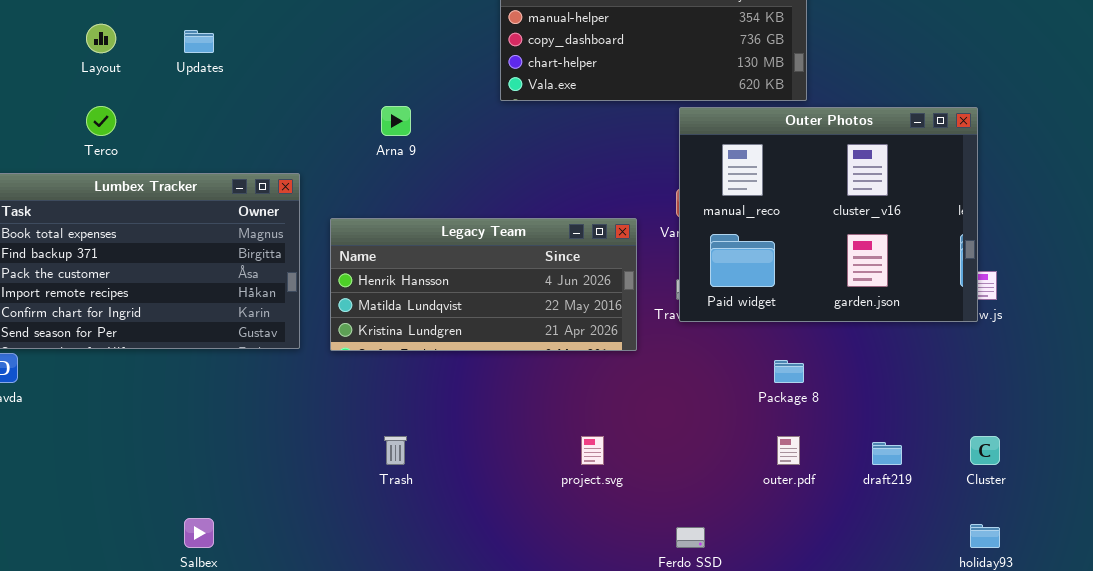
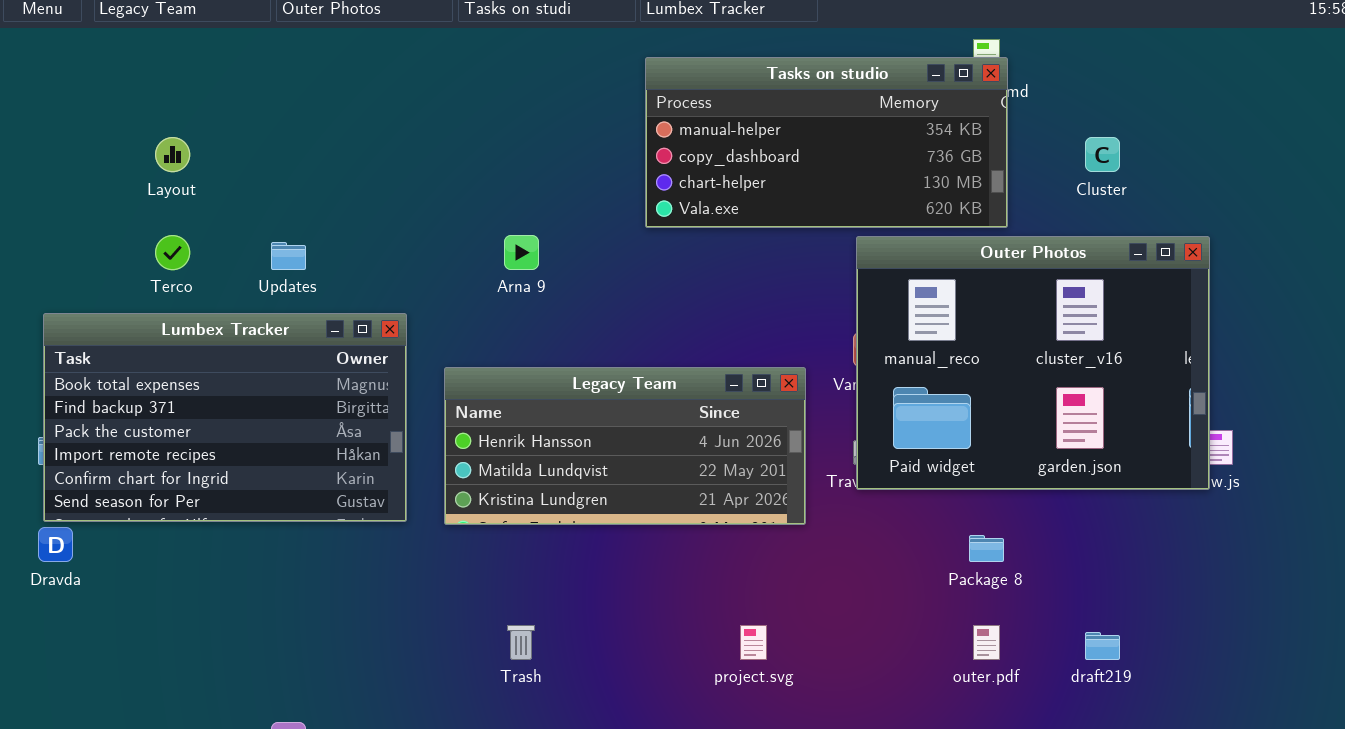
Updates: [184,30,214,53] -> [271,242,306,270], moved
Cluster: [970,436,1000,465] -> [1085,137,1120,172], moved

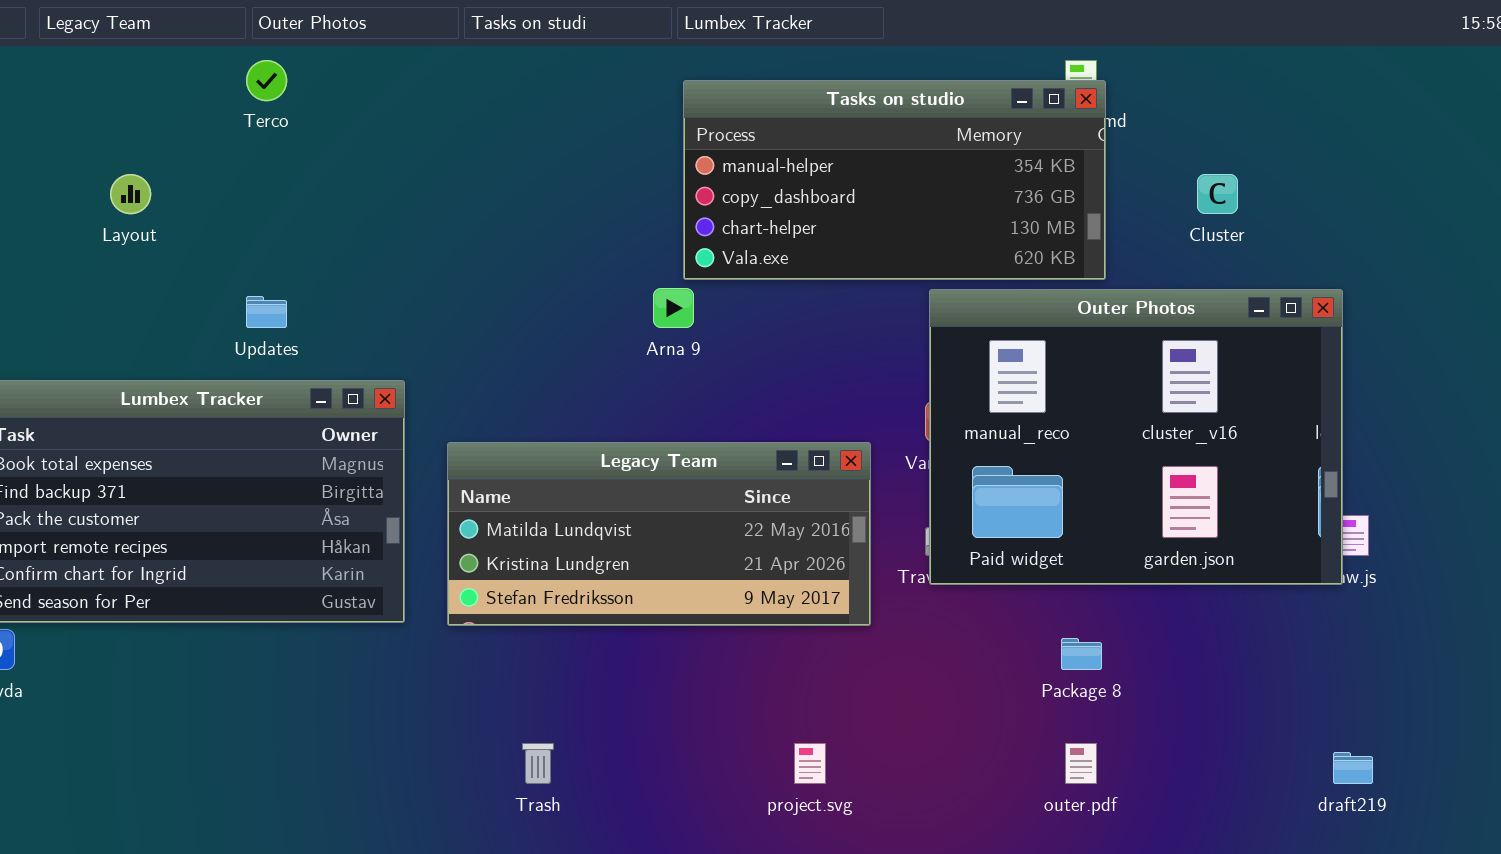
Terco: [155,235,190,270] -> [246,60,287,101], moved
Arna 9: [504,235,539,270] -> [653,288,694,328], moved
Legacy Team: [444,367,806,525] -> [447,442,871,626], scrolled down 1 row
draft219: [1085,632,1120,660] -> [1333,752,1373,784], moved

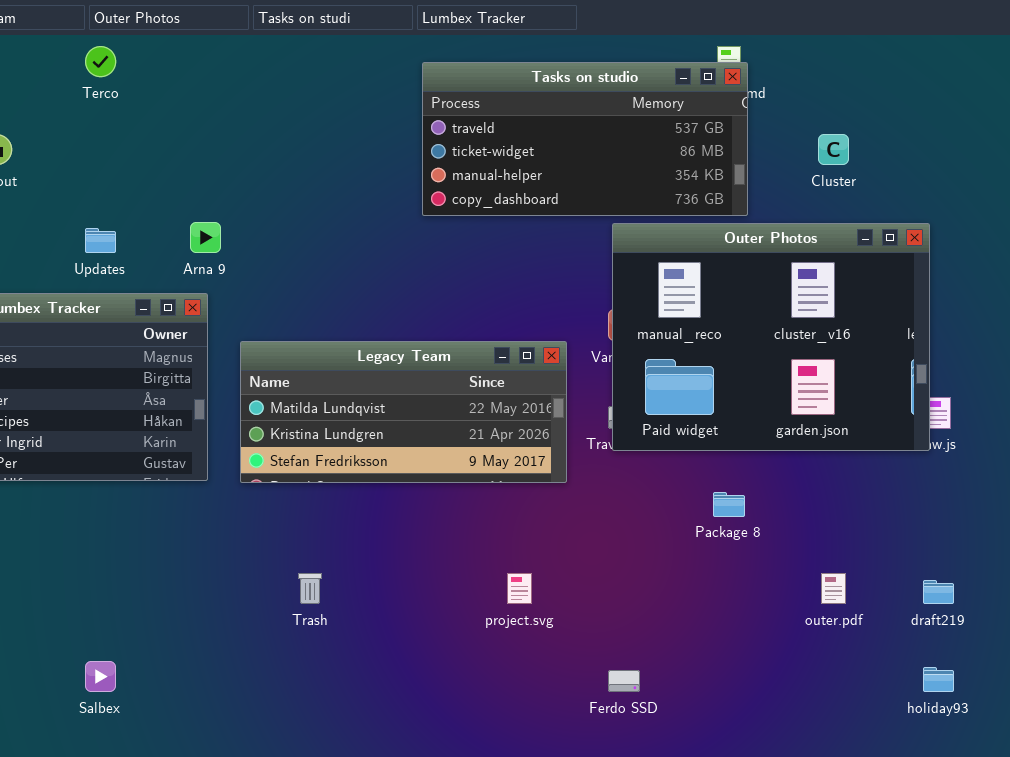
Tasks on studio: [683,80,1106,280] -> [422,62,748,216], scrolled up 2 rows
Arna 9: [653,288,694,328] -> [190,222,221,253], moved
outer.pdf: [1065,743,1097,784] -> [821,573,846,604], moved

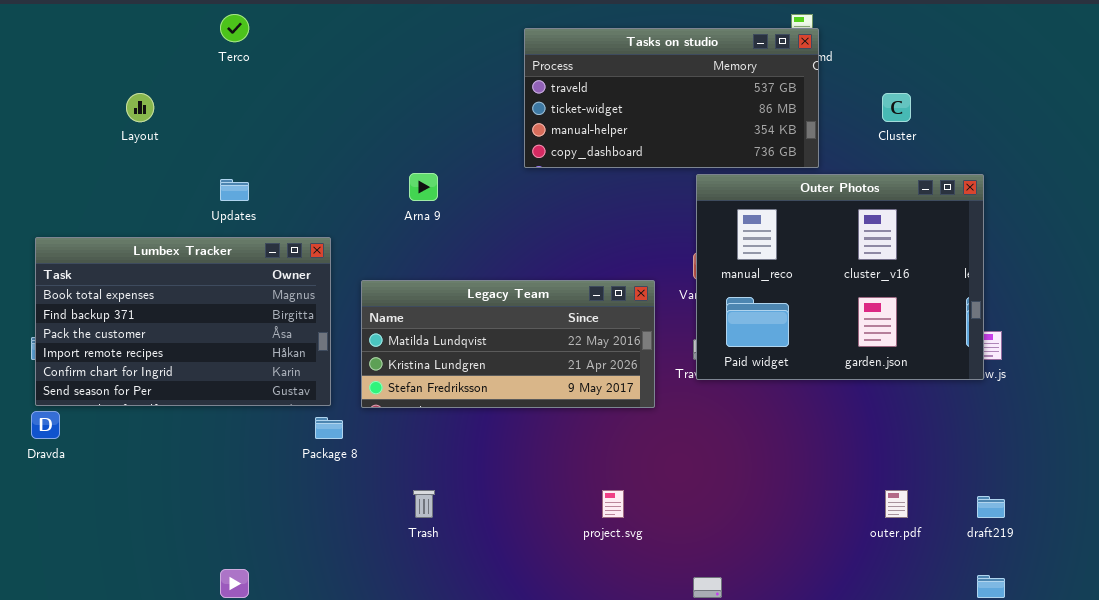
Arna 9: [190,222,221,253] -> [409,173,438,201], moved
Package 8: [713,492,745,517] -> [315,417,343,439], moved

